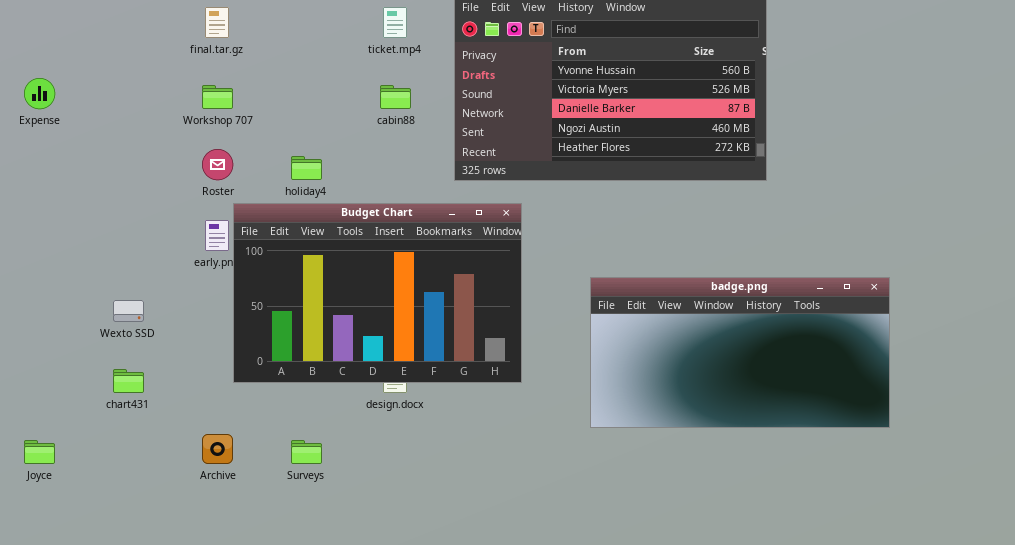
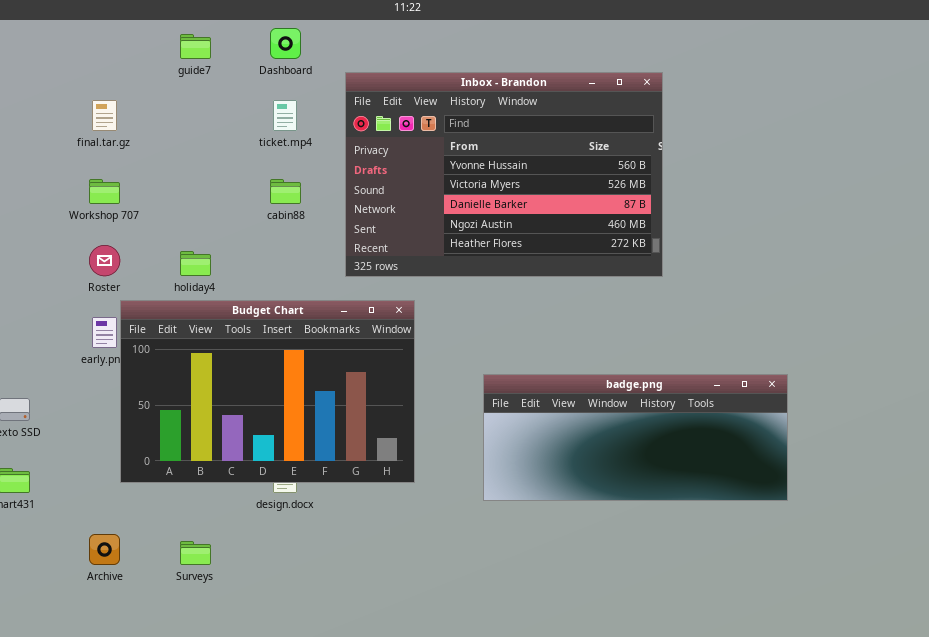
badge.png: [590,277,890,428] -> [483,374,788,501], resized

